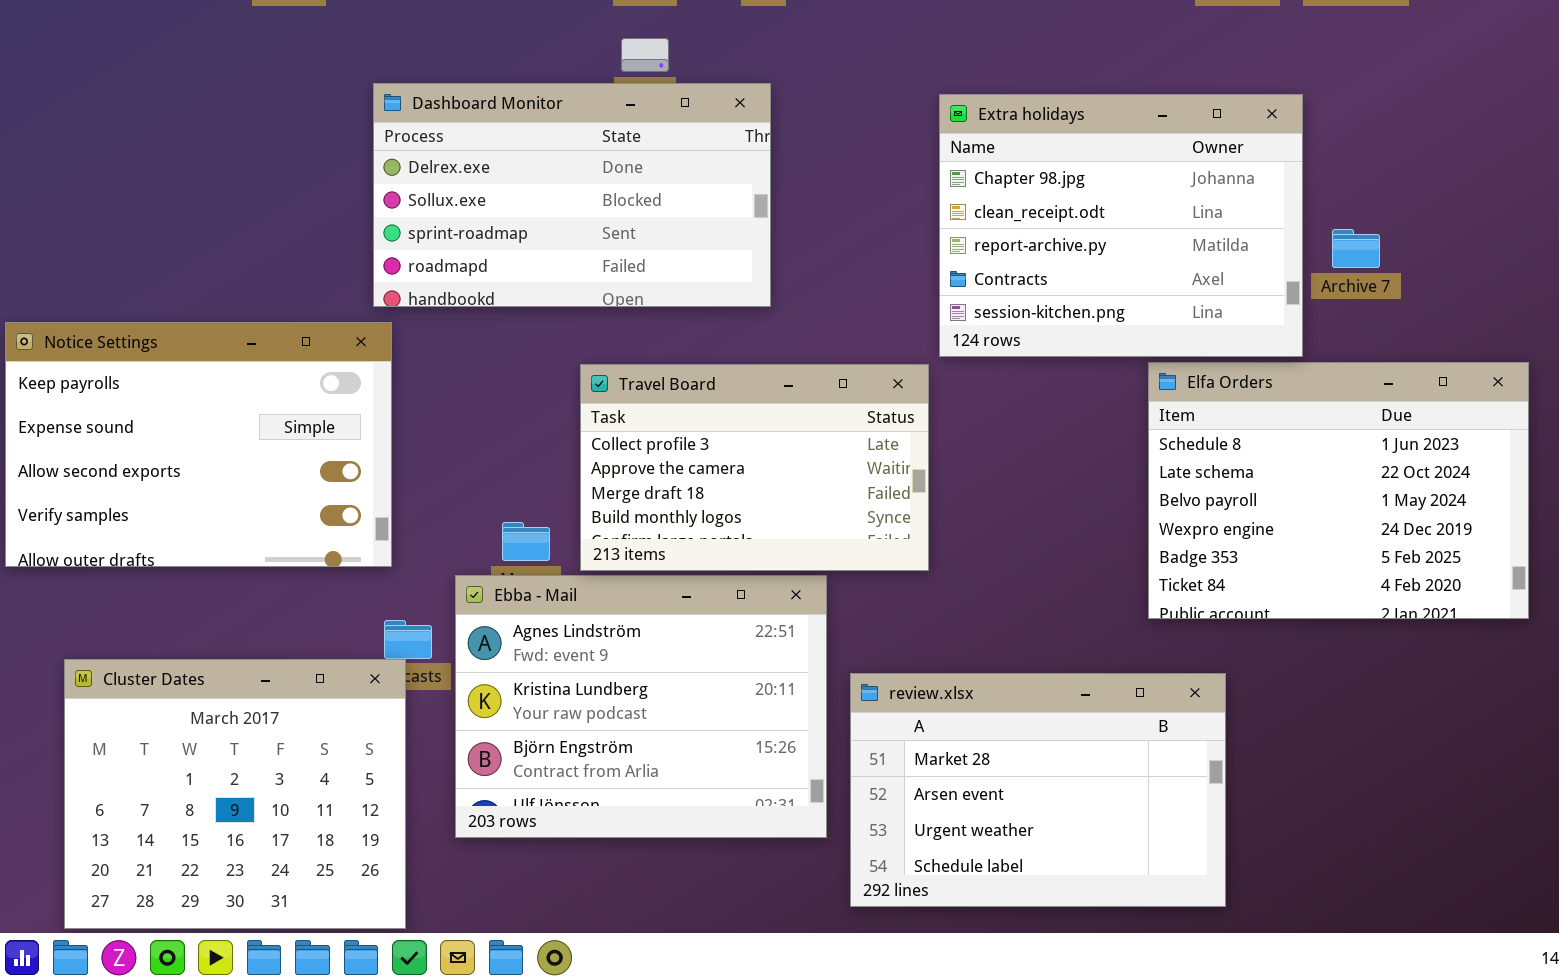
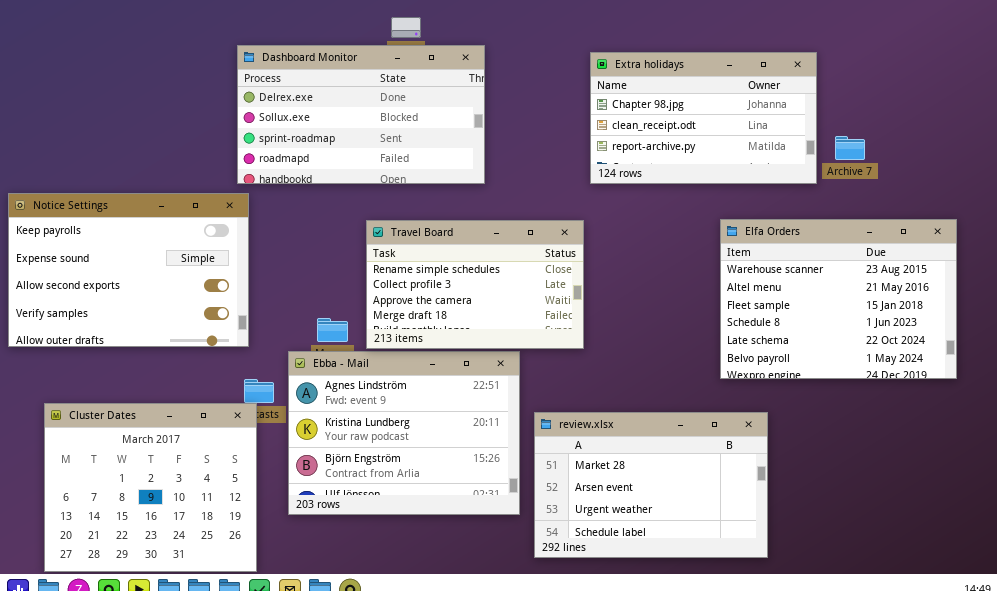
Extra holidays: [939,94,1303,357] -> [590,52,817,184], resized
Elfa Orders: [1148,362,1529,619] -> [720,219,957,379], scrolled up 3 rows
Travel Board: [580,364,929,571] -> [366,220,584,349], scrolled up 1 row

